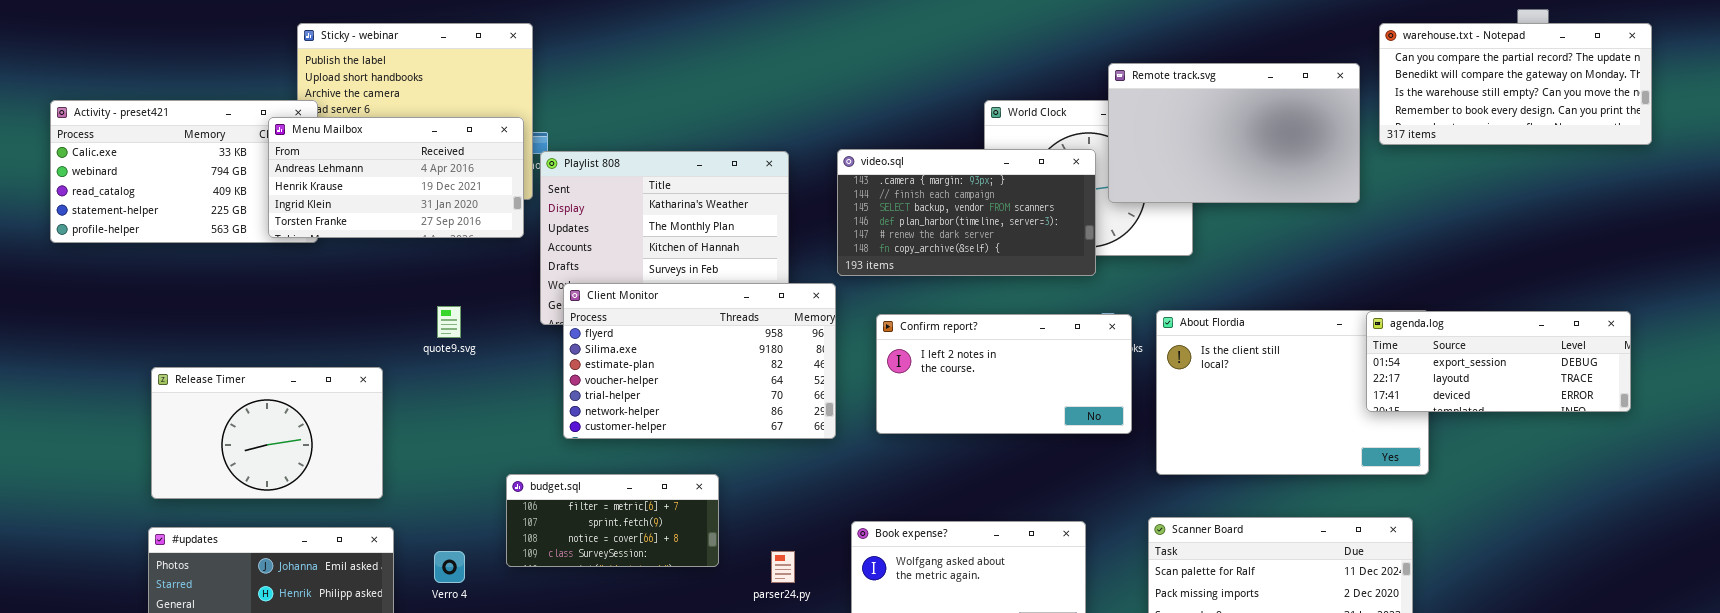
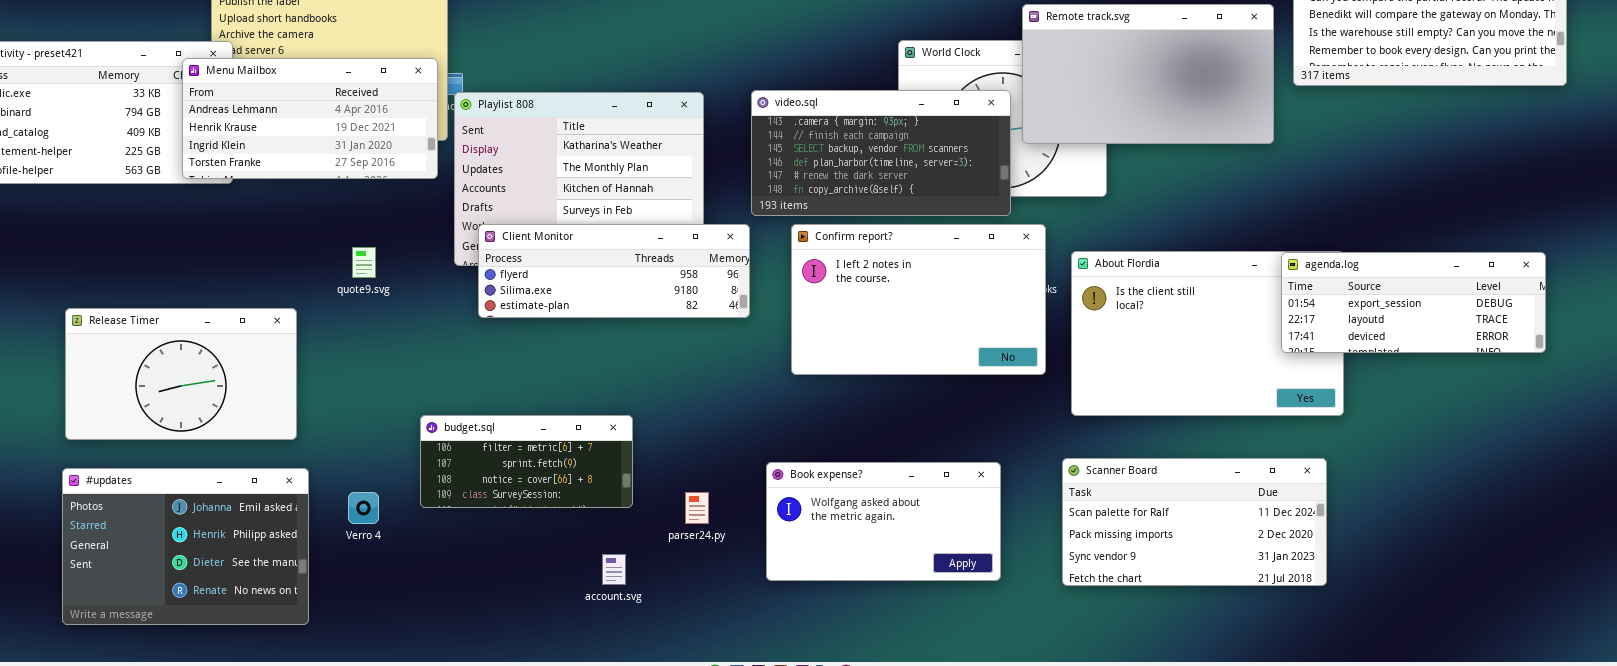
Client Monitor: [563,283,836,439] -> [478,224,750,318], resized
Confirm report?: [876,314,1132,434] -> [791,224,1046,375], resized

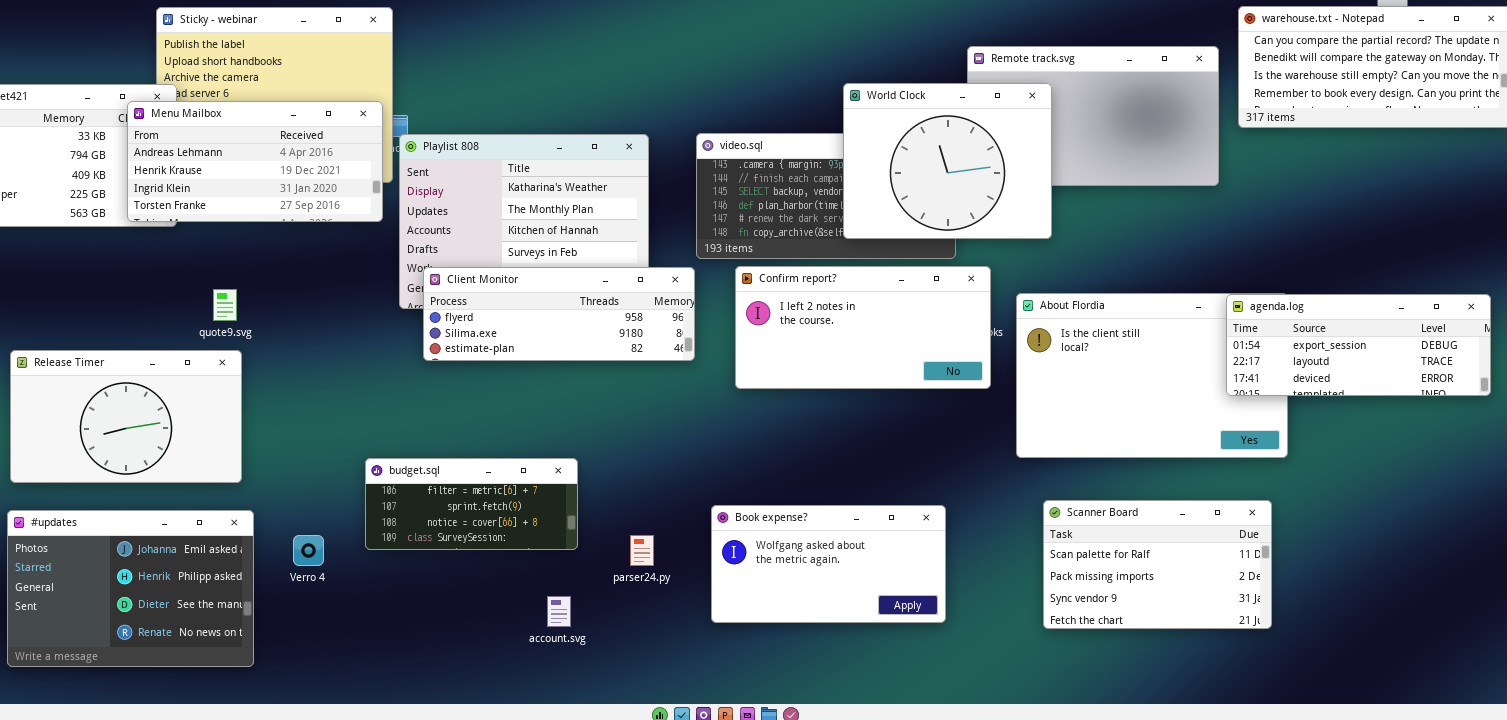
World Clock: [898,40,1107,197] -> [843,83,1052,239], raised
Confirm report?: [791,224,1046,375] -> [735,266,991,389], resized
quote9.svg: [352,247,376,278] -> [213,289,237,321], moved
Scanner Board: [1062,458,1327,586] -> [1043,500,1272,629], resized

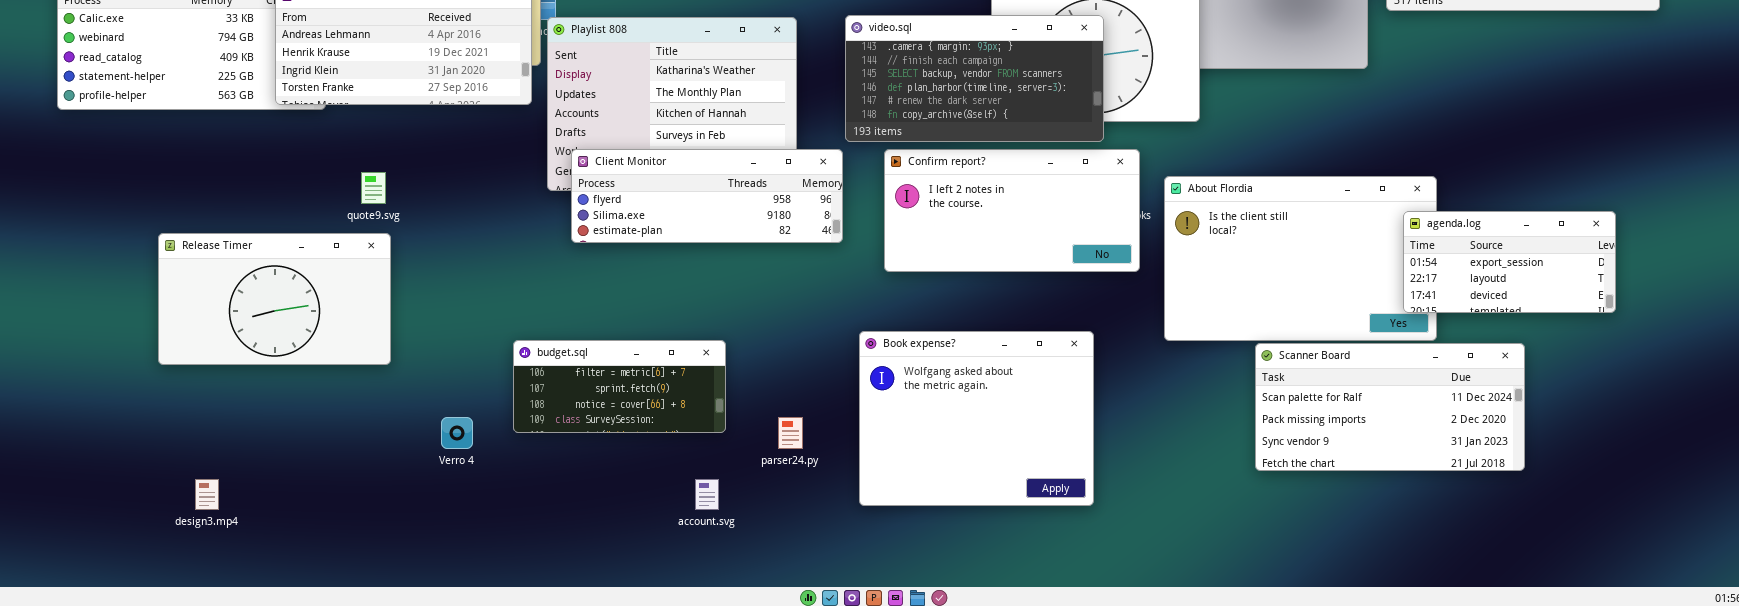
video.sql: [696,133,956,259] -> [845,15,1104,142], raised
agenda.log: [1226,294,1491,396] -> [1403,211,1616,313], moved, resized
Scanner Board: [1043,500,1272,629] -> [1255,343,1525,471], moved, resized
Book expense?: [711,505,946,623] -> [859,331,1094,506], resized
#updates: [7,510,254,667] -> none, closed

